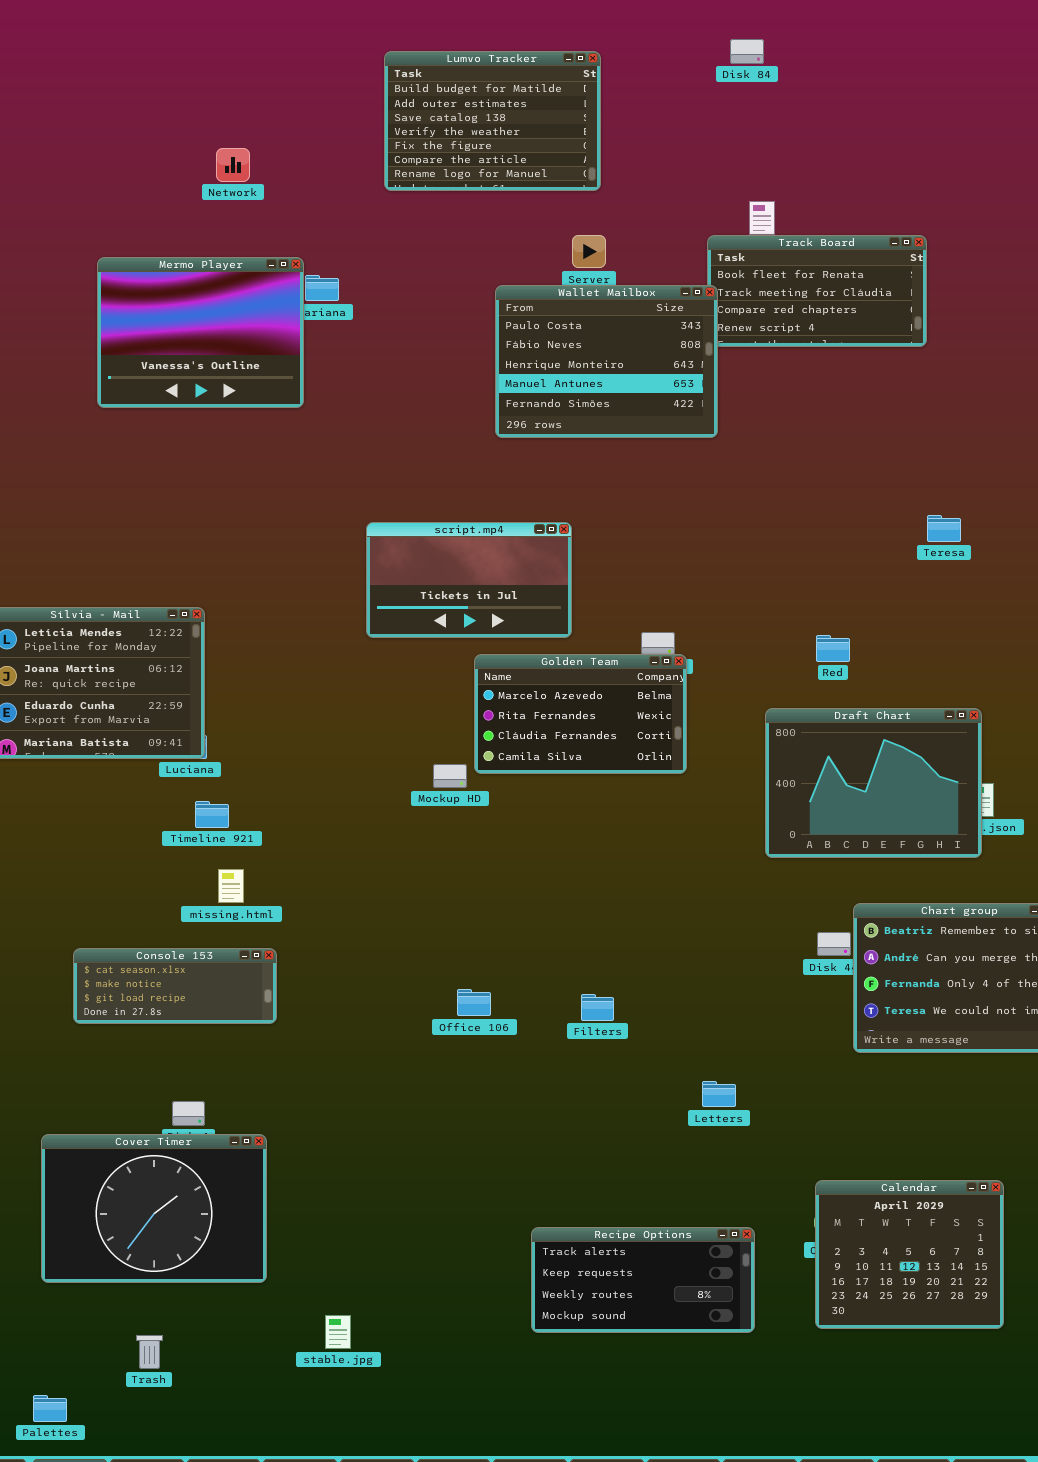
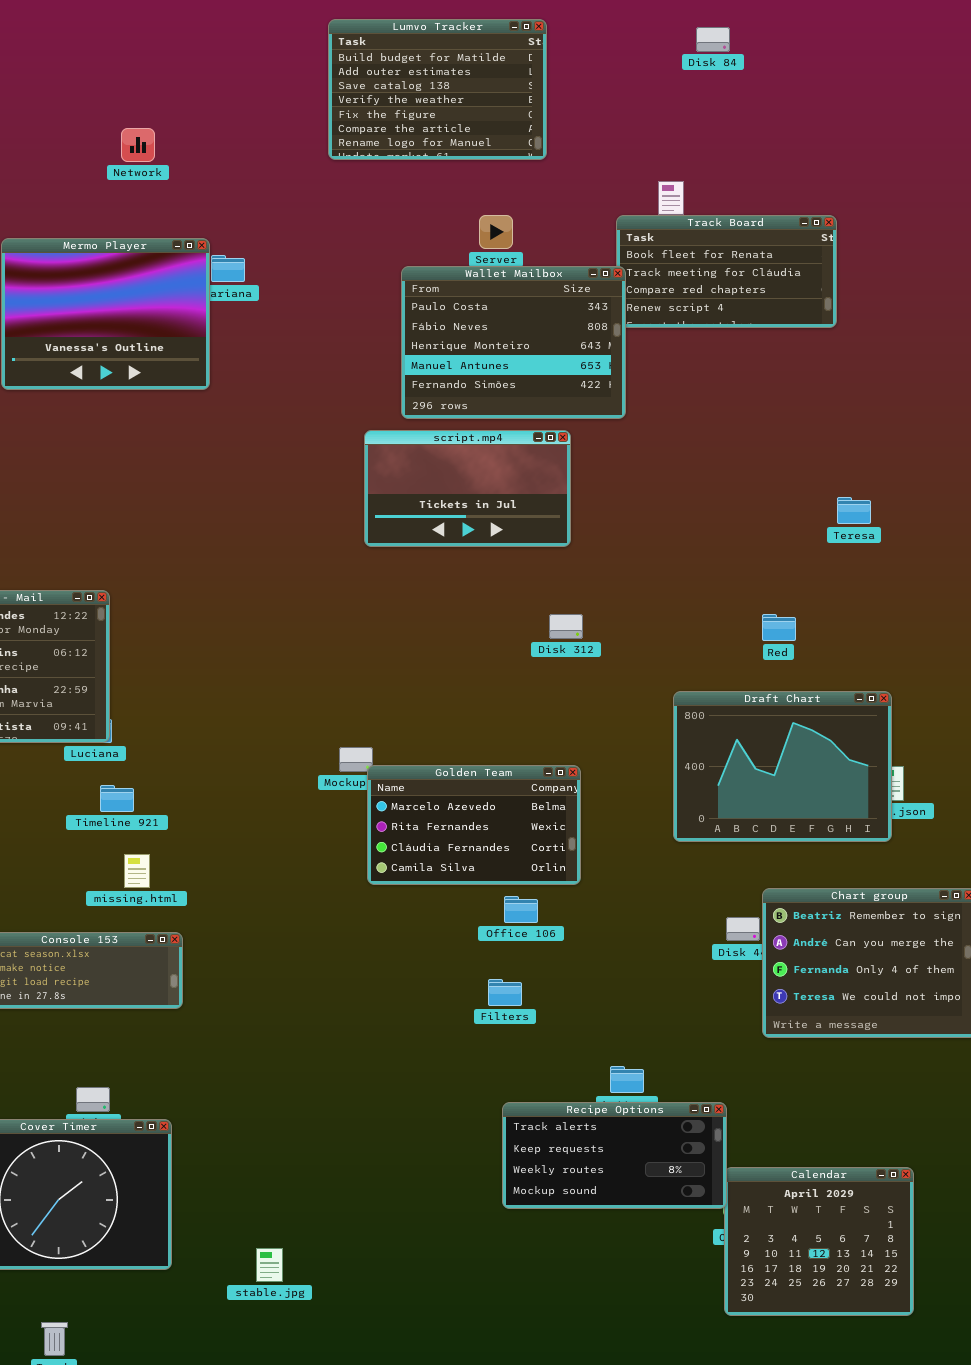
Disk 84: [730,39,764,64] -> [696,27,730,52], moved
Lumvo Tracker: [384,51,601,191] -> [328,19,547,160], moved
script.mp4: [366,522,572,638] -> [364,430,571,547], moved
Red: [816,635,850,662] -> [762,614,796,641], moved
Golden Team: [474,654,687,774] -> [367,765,581,885], moved
Office 106: [457,989,491,1016] -> [504,896,538,923], moved
Recipe Options: [531,1227,755,1333] -> [502,1102,727,1209], moved
stable.jpg: [325,1315,351,1349] -> [256,1248,283,1282], moved

